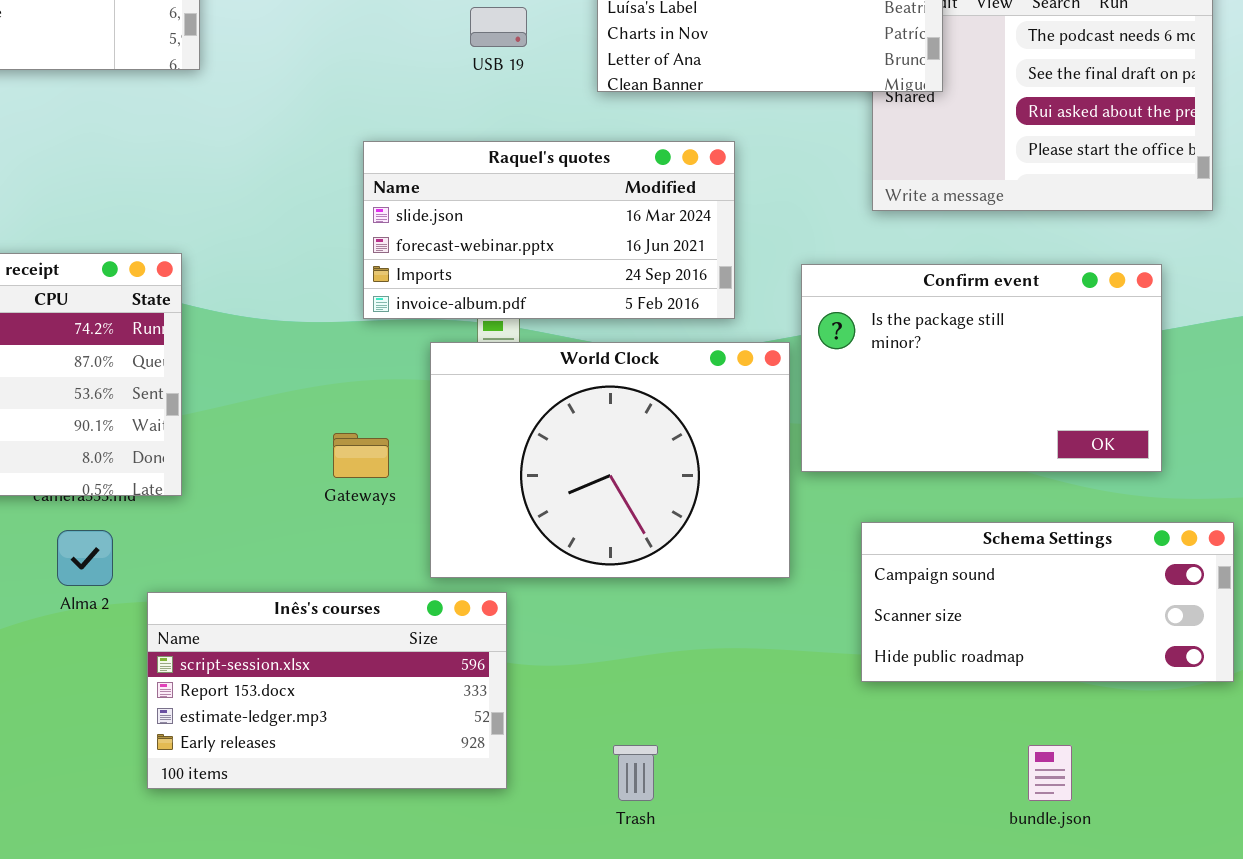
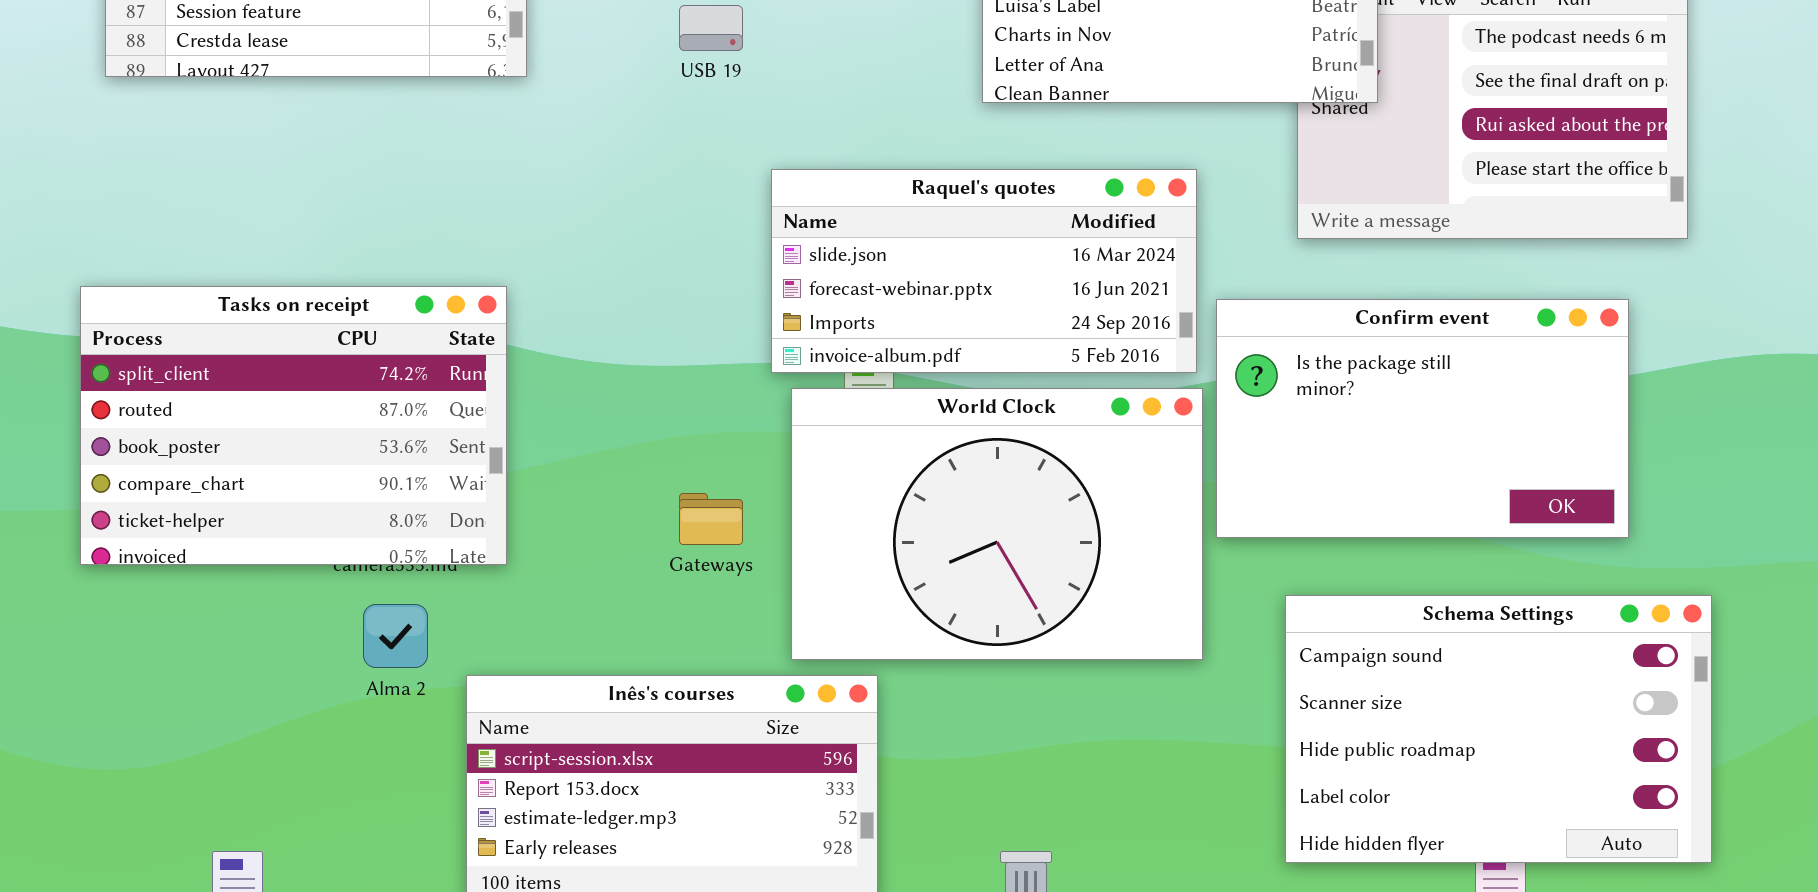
USB 19: [470,7,527,47] -> [679,5,743,51], moved
Raquel's quotes: [363,141,735,319] -> [771,169,1197,373], moved
Schema Settings: [861,522,1234,682] -> [1285,595,1712,863], resized

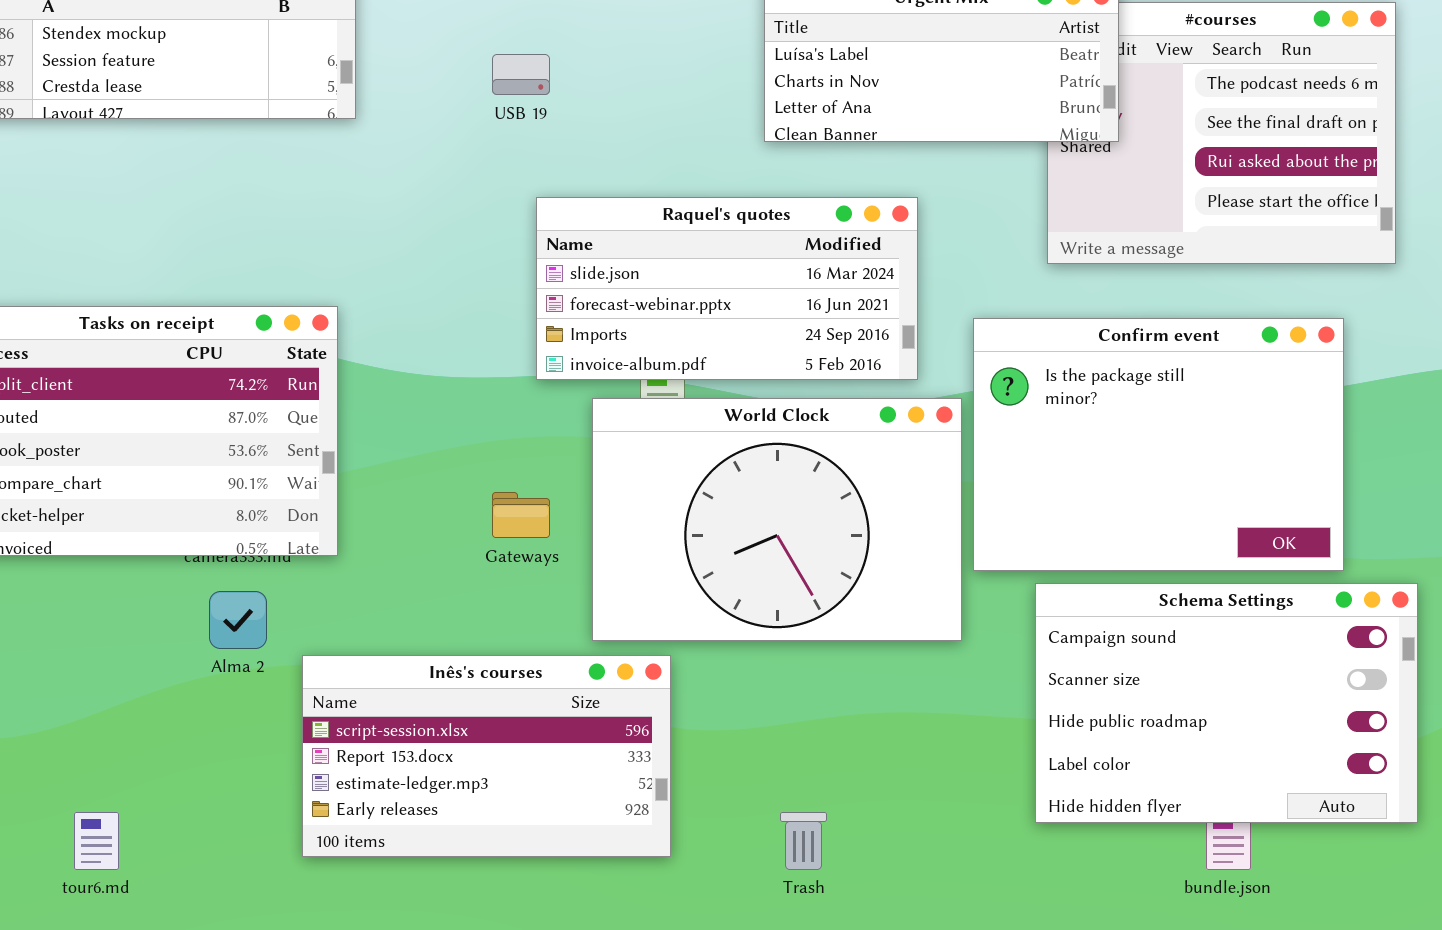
Raquel's quotes: [771,169,1197,373] -> [536,197,918,380], moved
Confirm event: [1216,299,1629,538] -> [973,318,1344,571], resized

